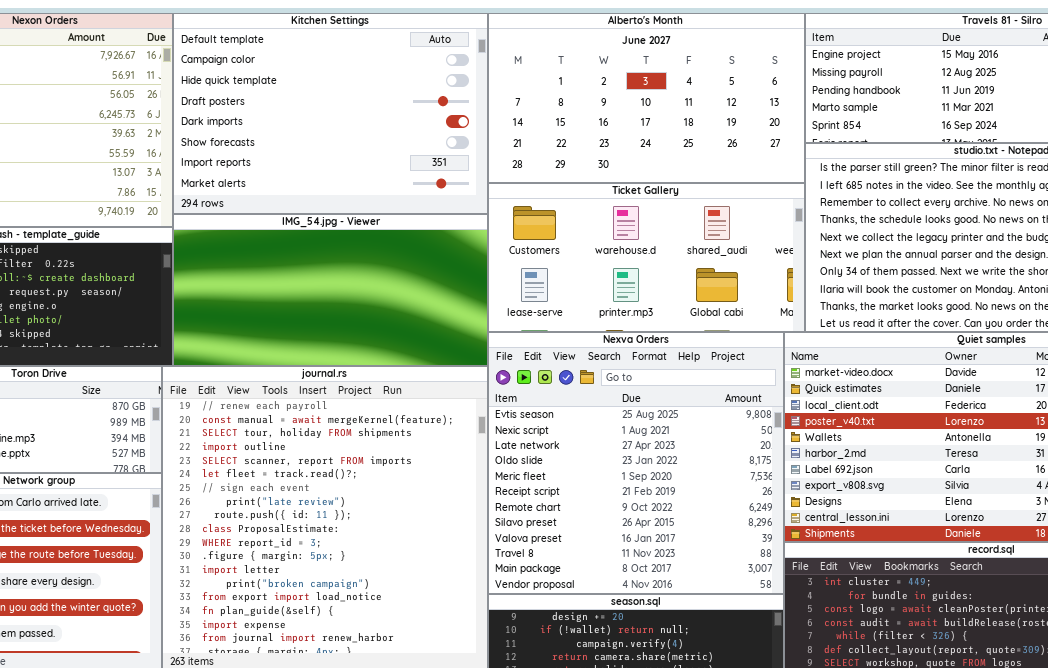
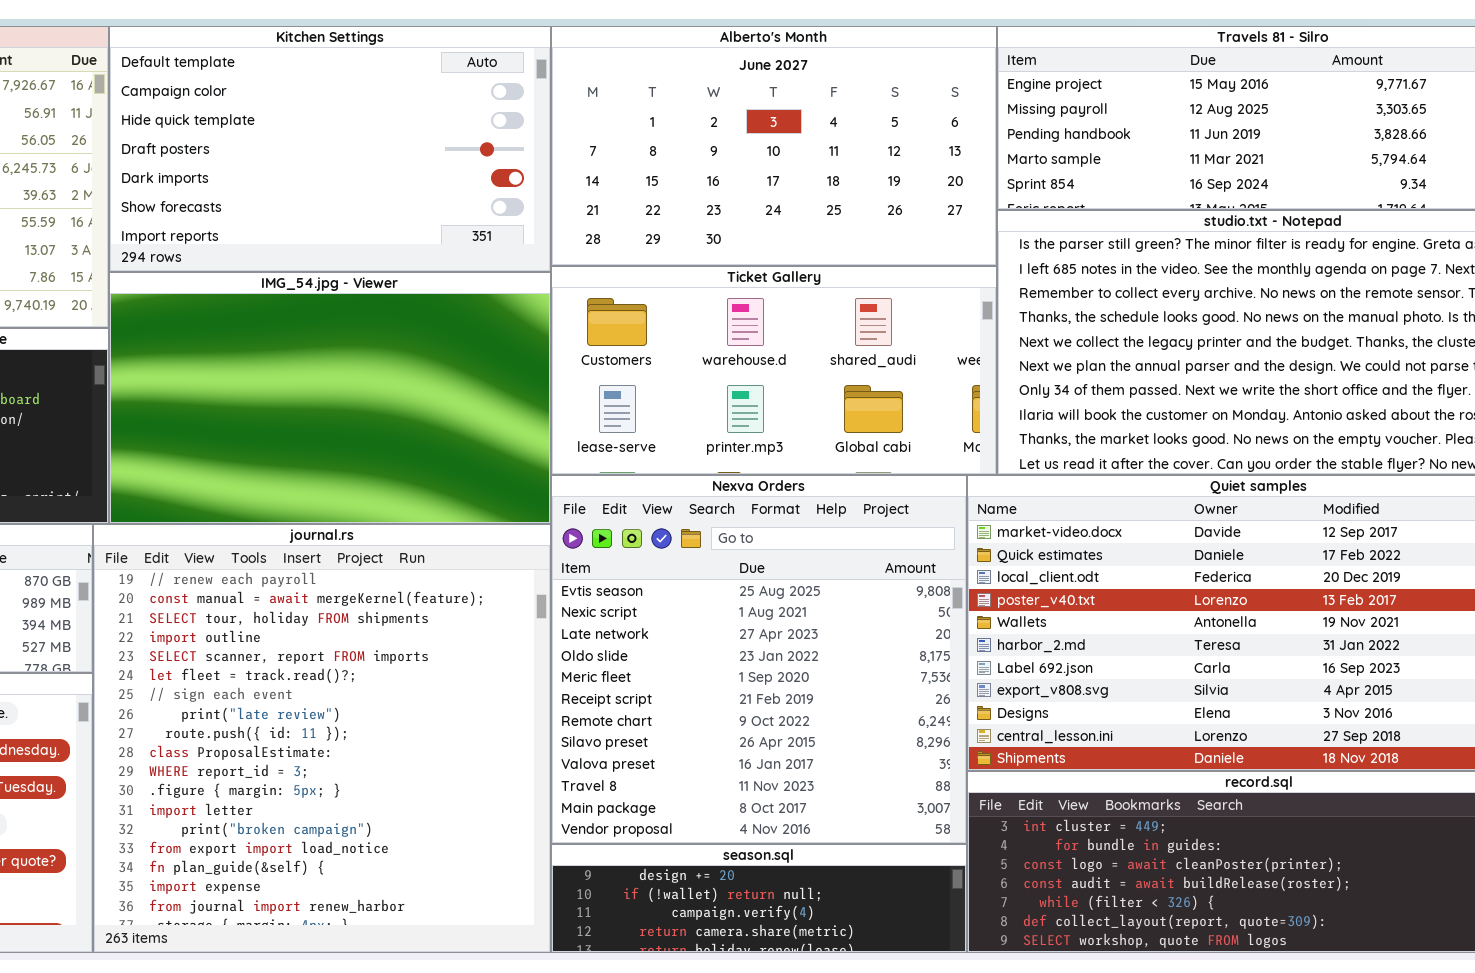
Kitchen Settings: [173,13,488,214] -> [109,26,551,272], resized
IMG_54.jpg - Viewer: [173,214,488,366] -> [109,272,551,524], resized

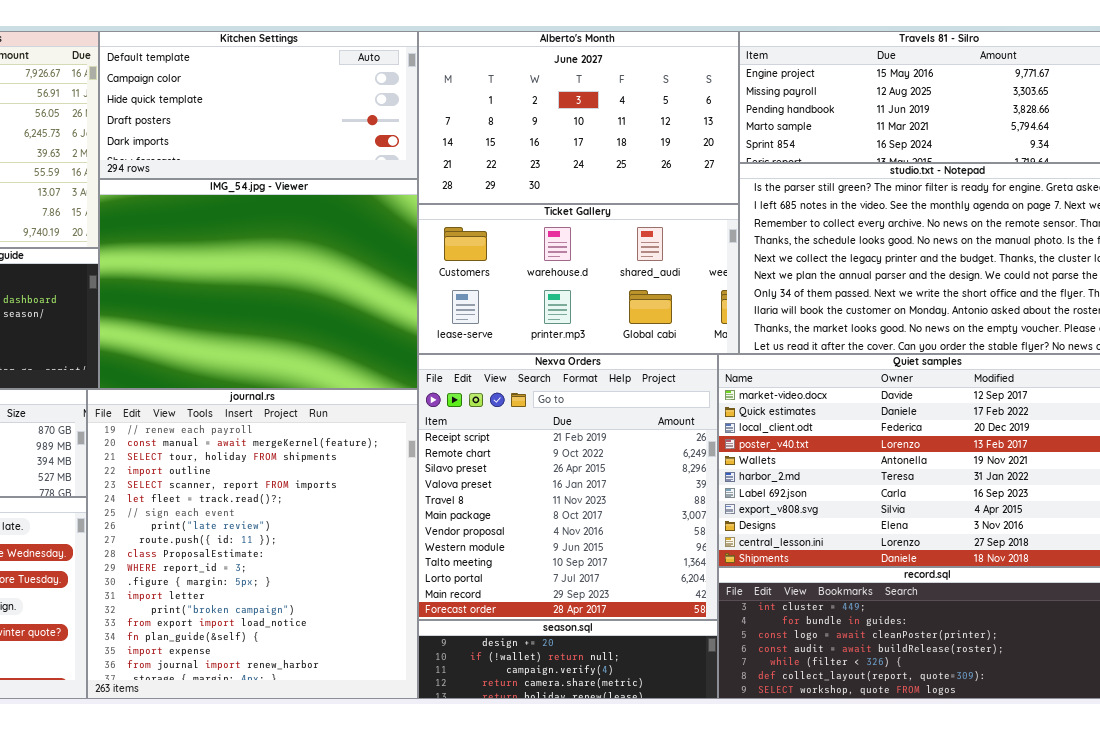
Kitchen Settings: [109,26,551,272] -> [99,31,418,179], resized
IMG_54.jpg - Viewer: [109,272,551,524] -> [99,179,418,389], resized
Nexva Orders: [551,475,967,844] -> [418,354,718,620], scrolled down 5 rows

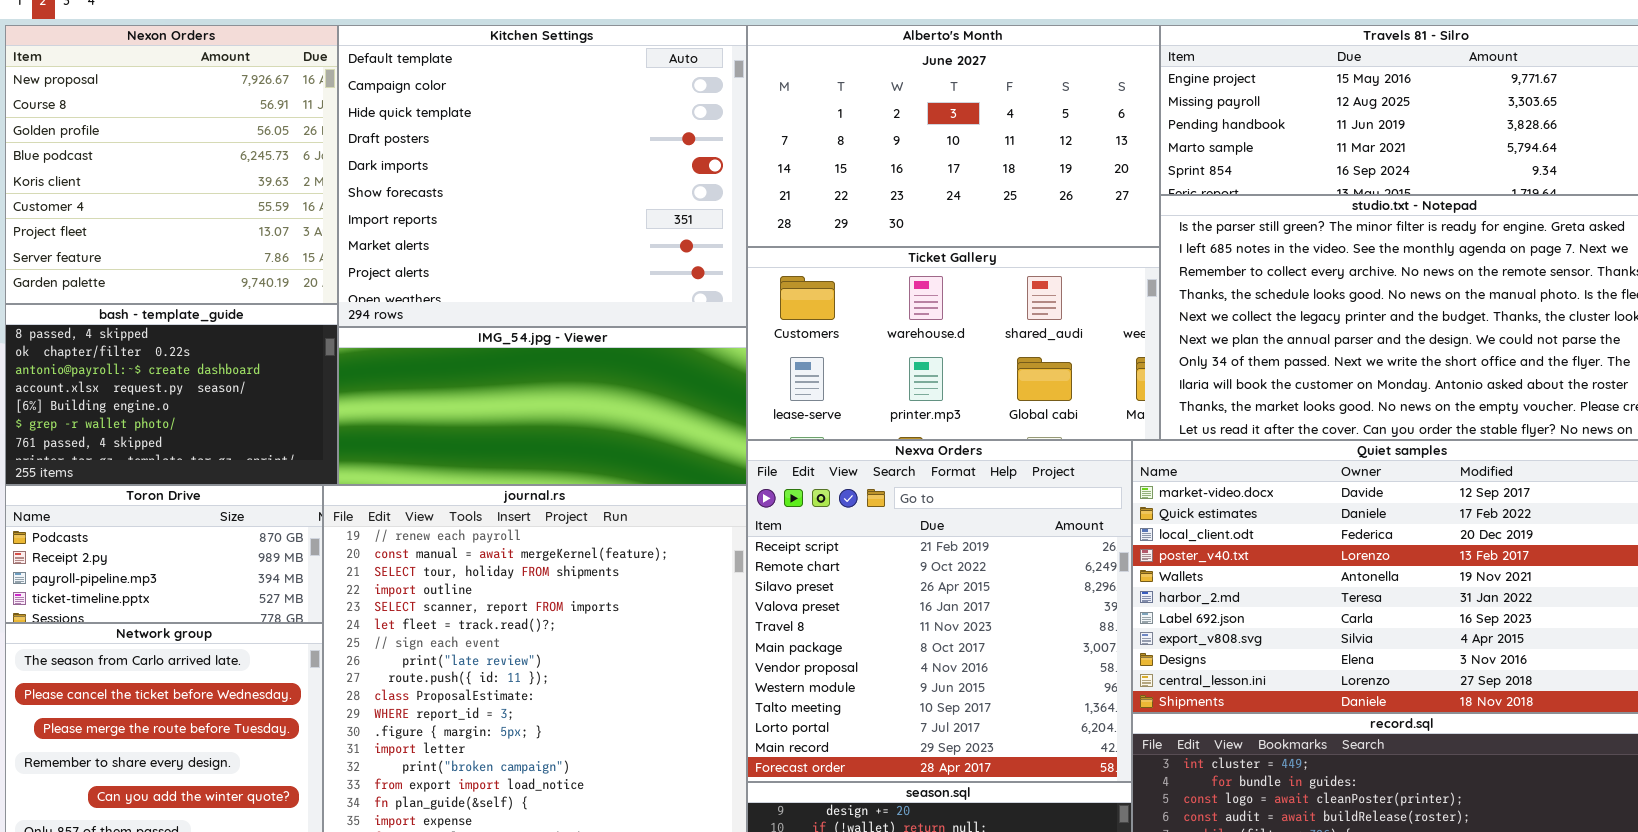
Kitchen Settings: [99,31,418,179] -> [338,25,747,327], resized
IMG_54.jpg - Viewer: [99,179,418,389] -> [338,327,747,485], resized

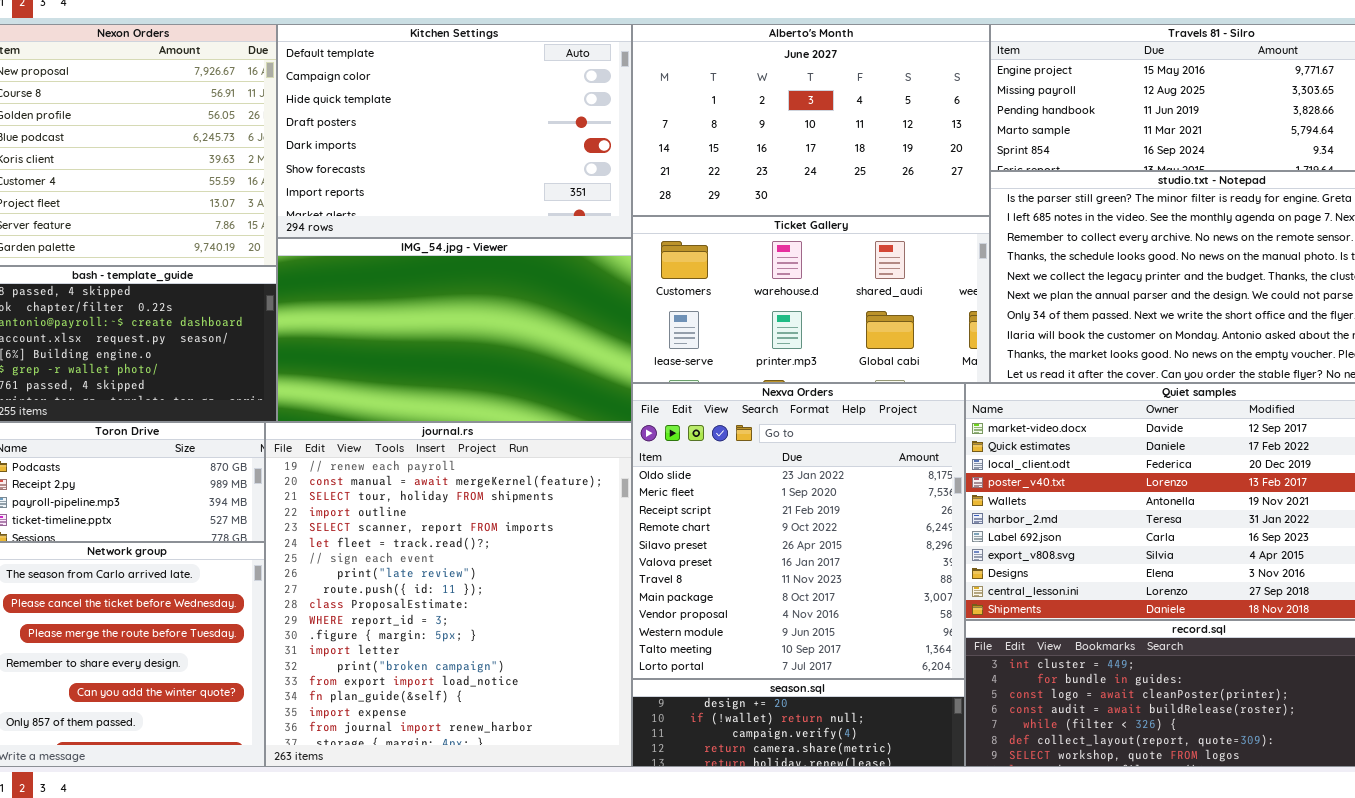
Kitchen Settings: [338,25,747,327] -> [277,24,632,238], resized
IMG_54.jpg - Viewer: [338,327,747,485] -> [277,238,632,422], resized
Nexva Orders: [747,440,1132,782] -> [632,383,965,679], scrolled up 2 rows

